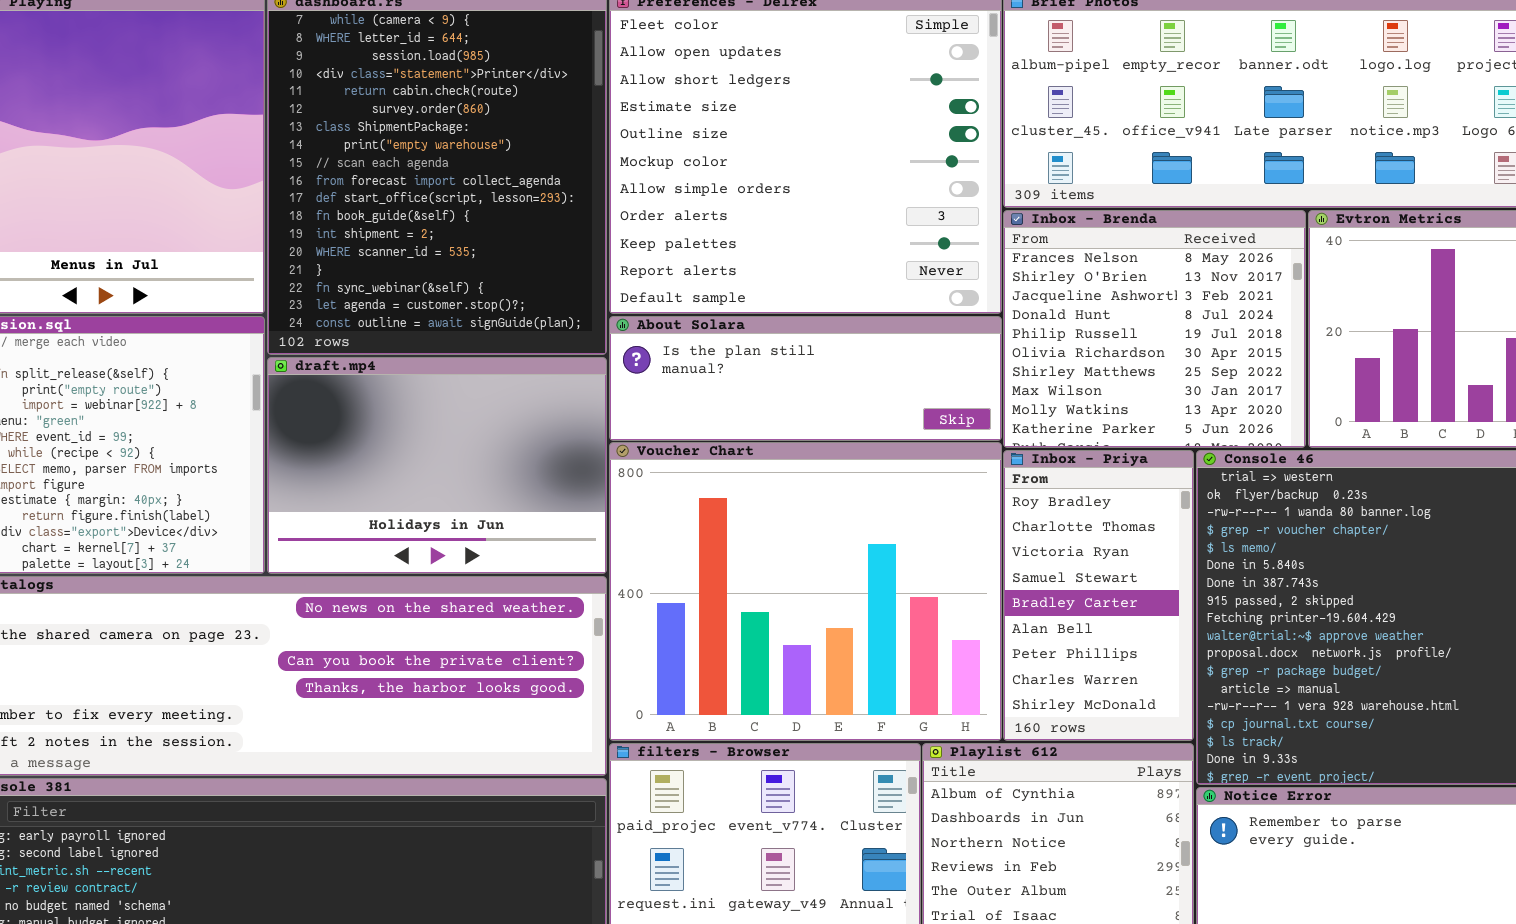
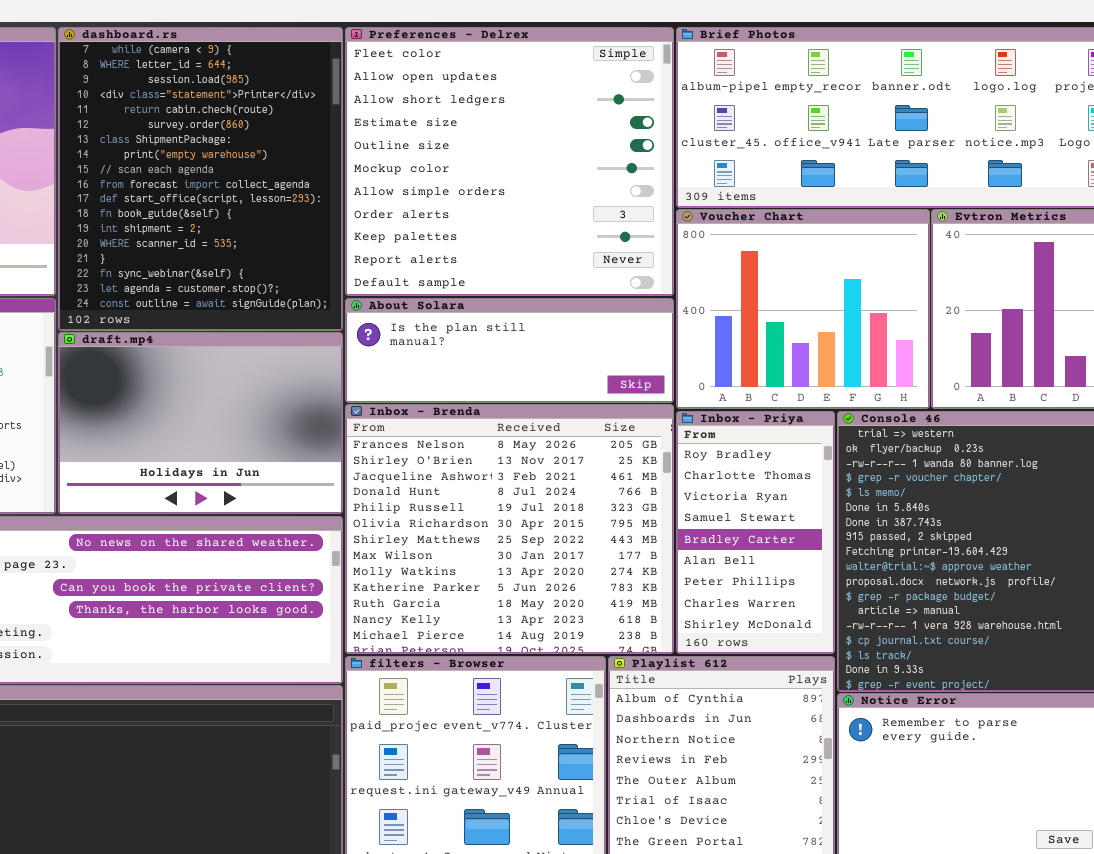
Inbox - Brenda: [1003,210,1306,448] -> [345,404,674,654], moved, resized
Voucher Chart: [609,442,1002,741] -> [676,209,930,409], moved, resized

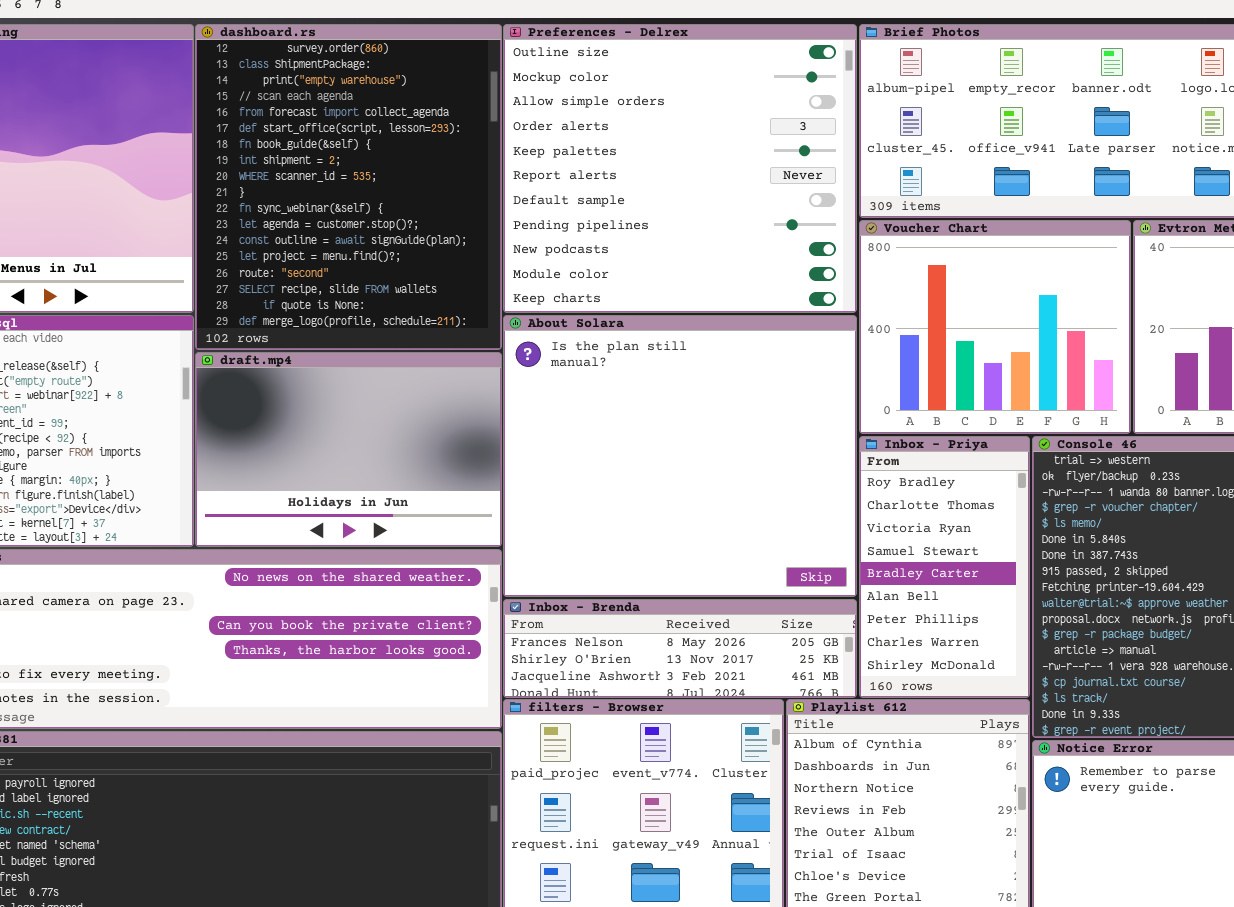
dashboard.rs: [58,27,343,331] -> [195,24,502,350], scrolled down 5 rows
Preferences - Delrex: [345,27,674,296] -> [503,24,857,313], scrolled down 4 rows
About Solara: [345,298,674,403] -> [503,315,857,597], resized
Inbox - Brenda: [345,404,674,654] -> [503,599,857,698], resized

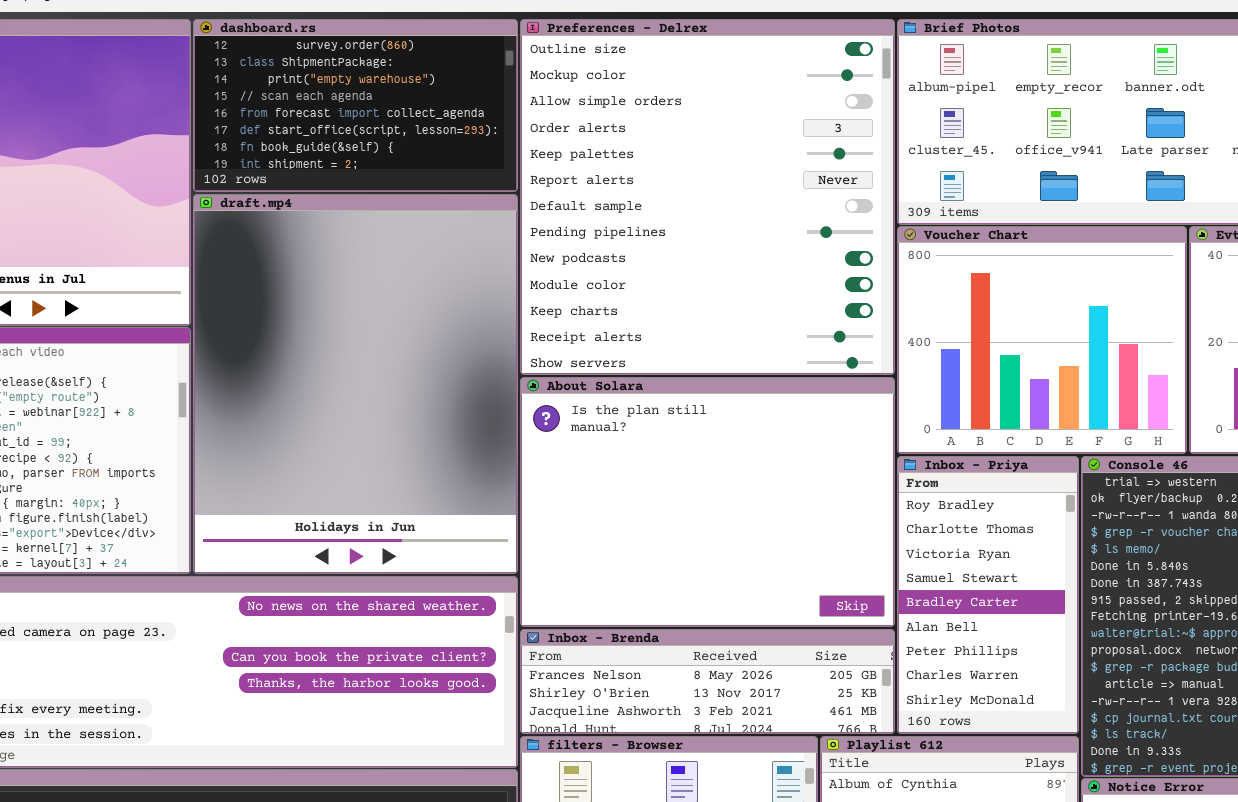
dashboard.rs: [195,24,502,350] -> [193,19,518,192], resized
Preferences - Delrex: [503,24,857,313] -> [520,19,895,375], resized
About Solara: [503,315,857,597] -> [520,377,895,627], resized
draft.mp4: [195,352,502,547] -> [193,194,518,574], resized

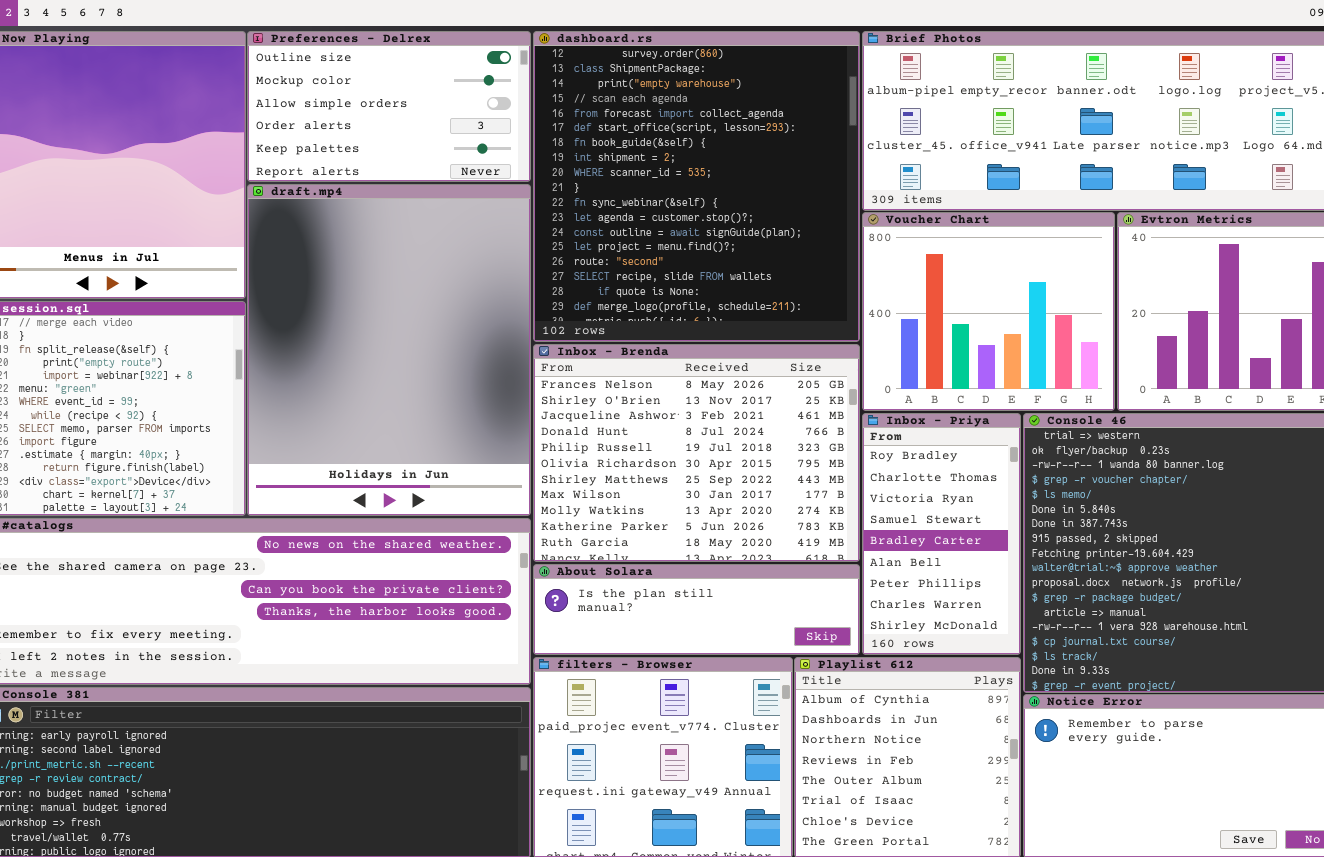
dashboard.rs: [193,19,518,192] -> [533,31,860,342], moved, resized
Preferences - Delrex: [520,19,895,375] -> [247,31,531,182], moved, resized
About Solara: [520,377,895,627] -> [533,564,860,655], moved, resized
Inbox - Brenda: [520,629,895,734] -> [533,344,860,562], moved, resized

